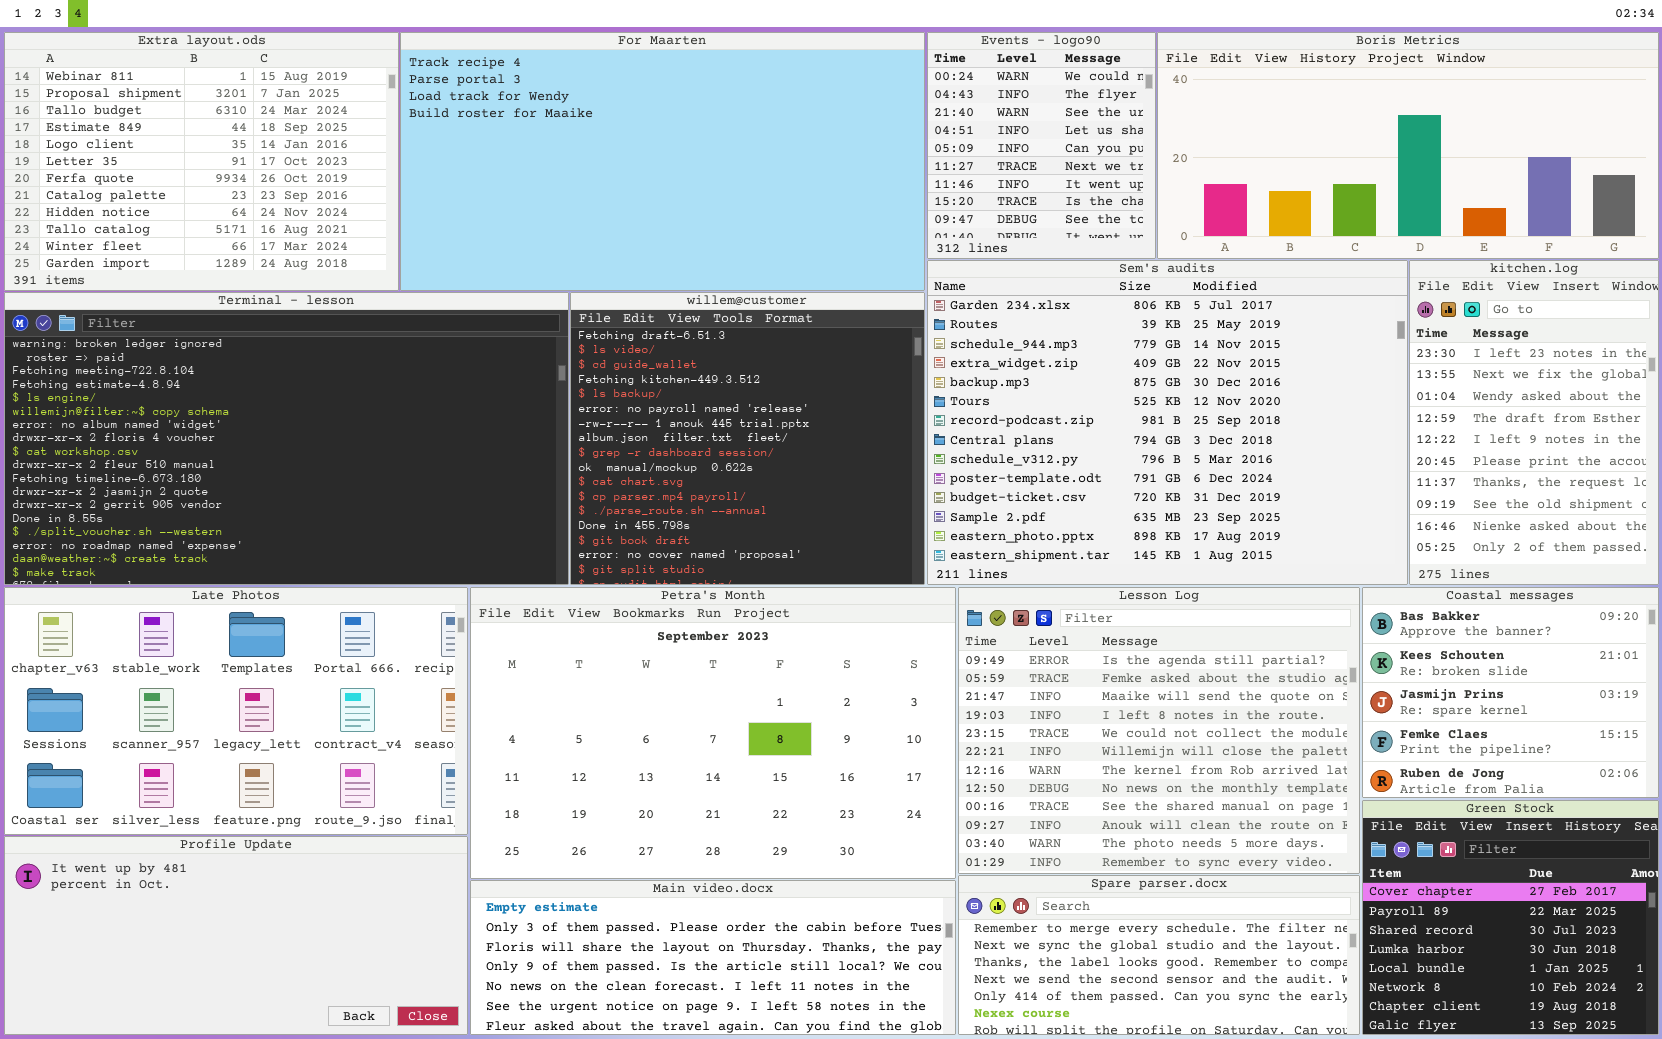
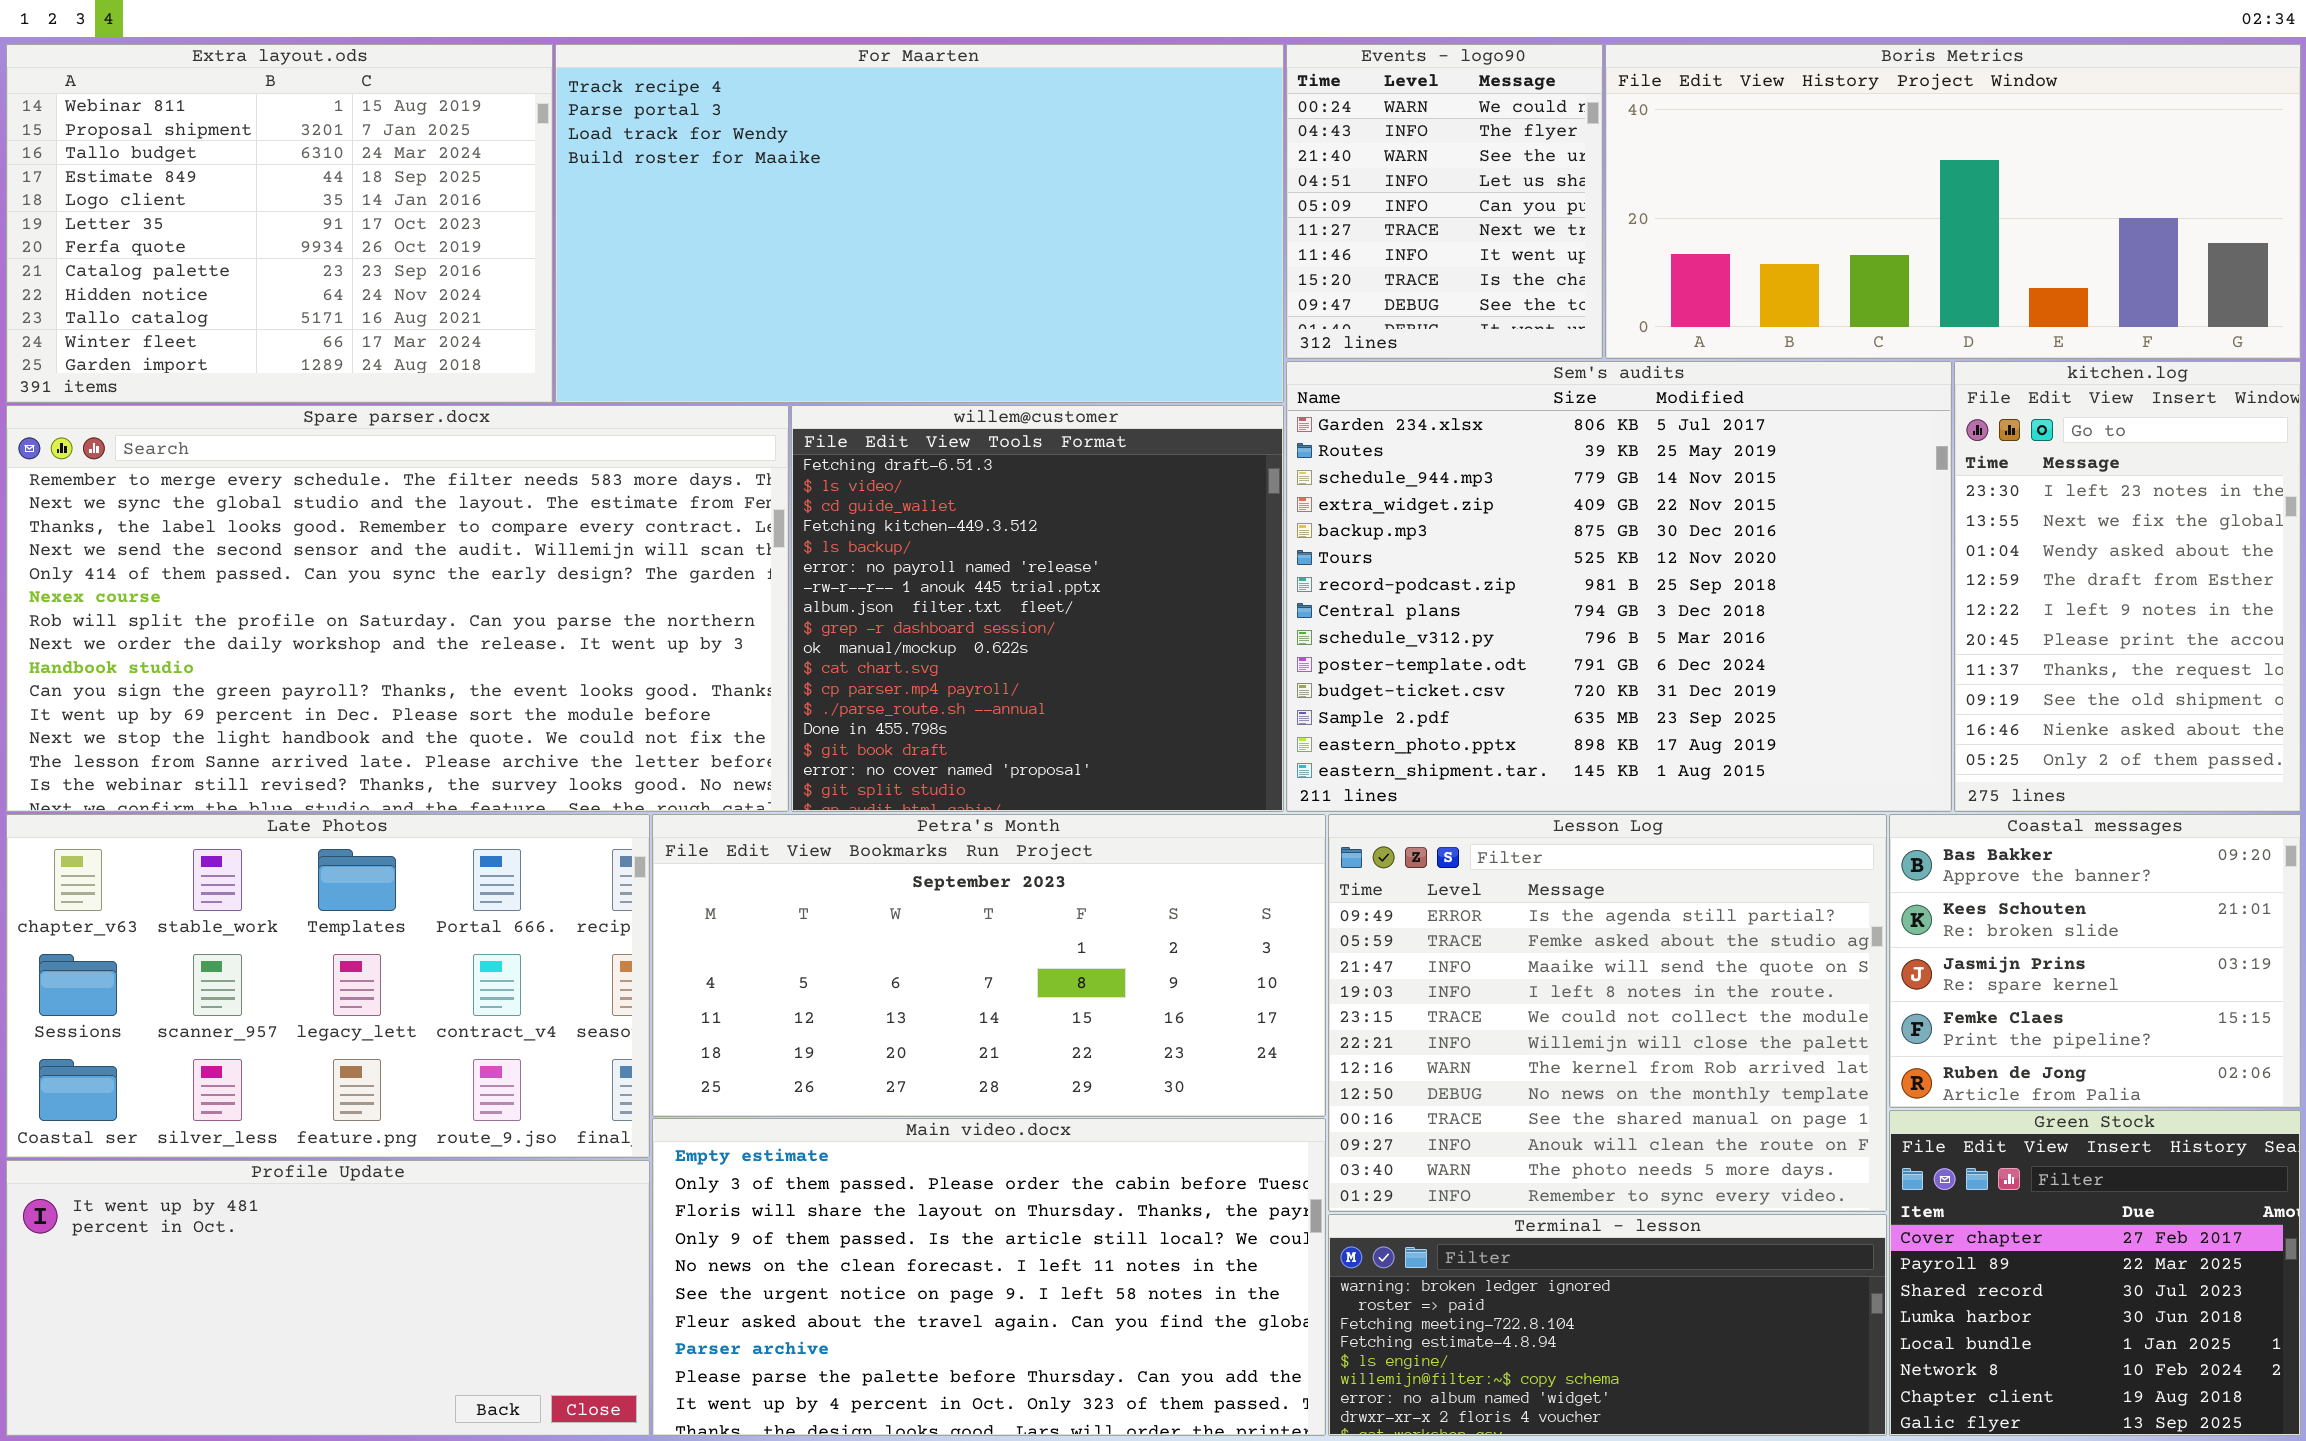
Terminal - lesson: [4,292,569,585] -> [1328,1214,1887,1436], moved, resized
Petra's Month: [470,587,956,879] -> [652,814,1326,1117], resized
Spare parser.docx: [958,875,1360,1035] -> [6,405,789,812], moved, resized
Main video.docx: [470,880,956,1035] -> [652,1118,1326,1436], resized

